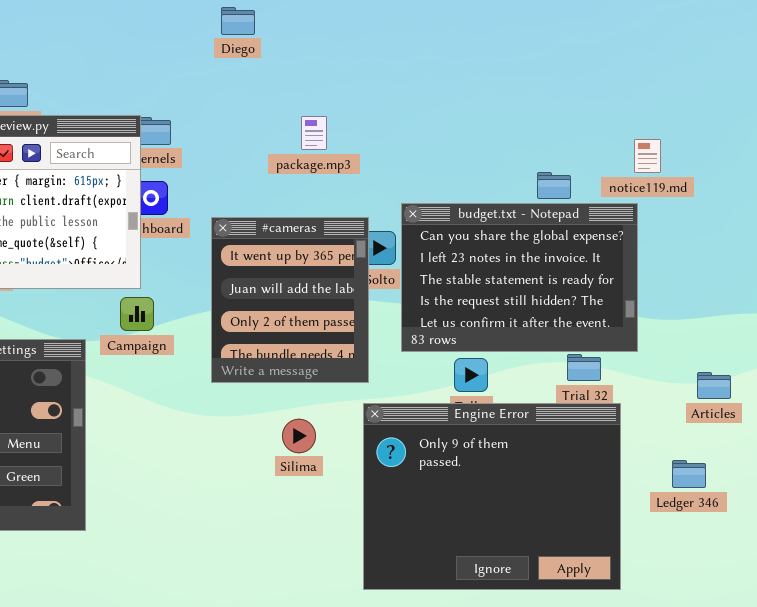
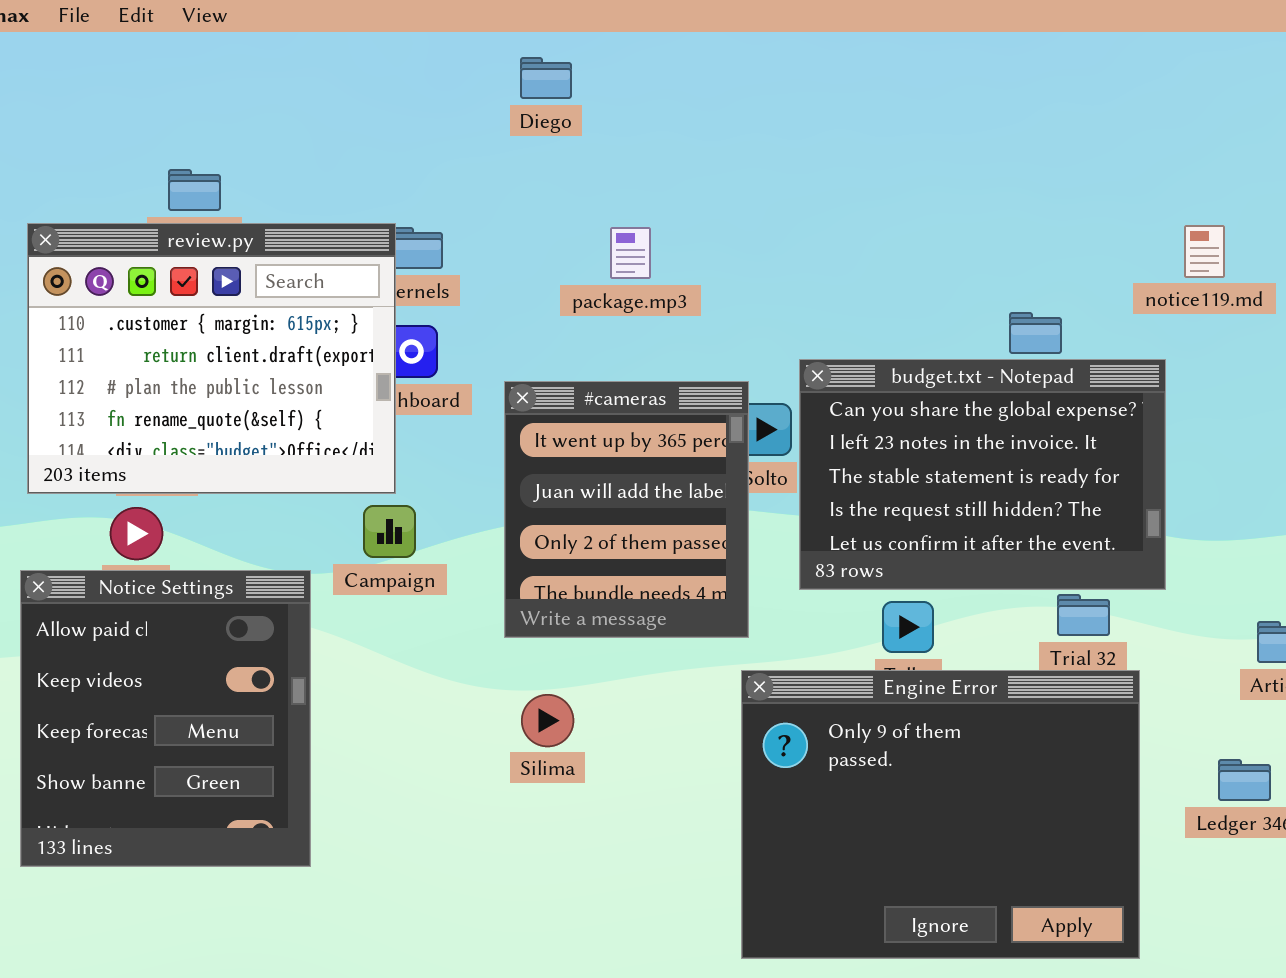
package.mp3: [301,116,327,150] -> [610,227,651,279], moved
notice119.md: [634,139,661,173] -> [1184,225,1225,278], moved
Silima: [282,419,316,453] -> [521,694,574,747], moved

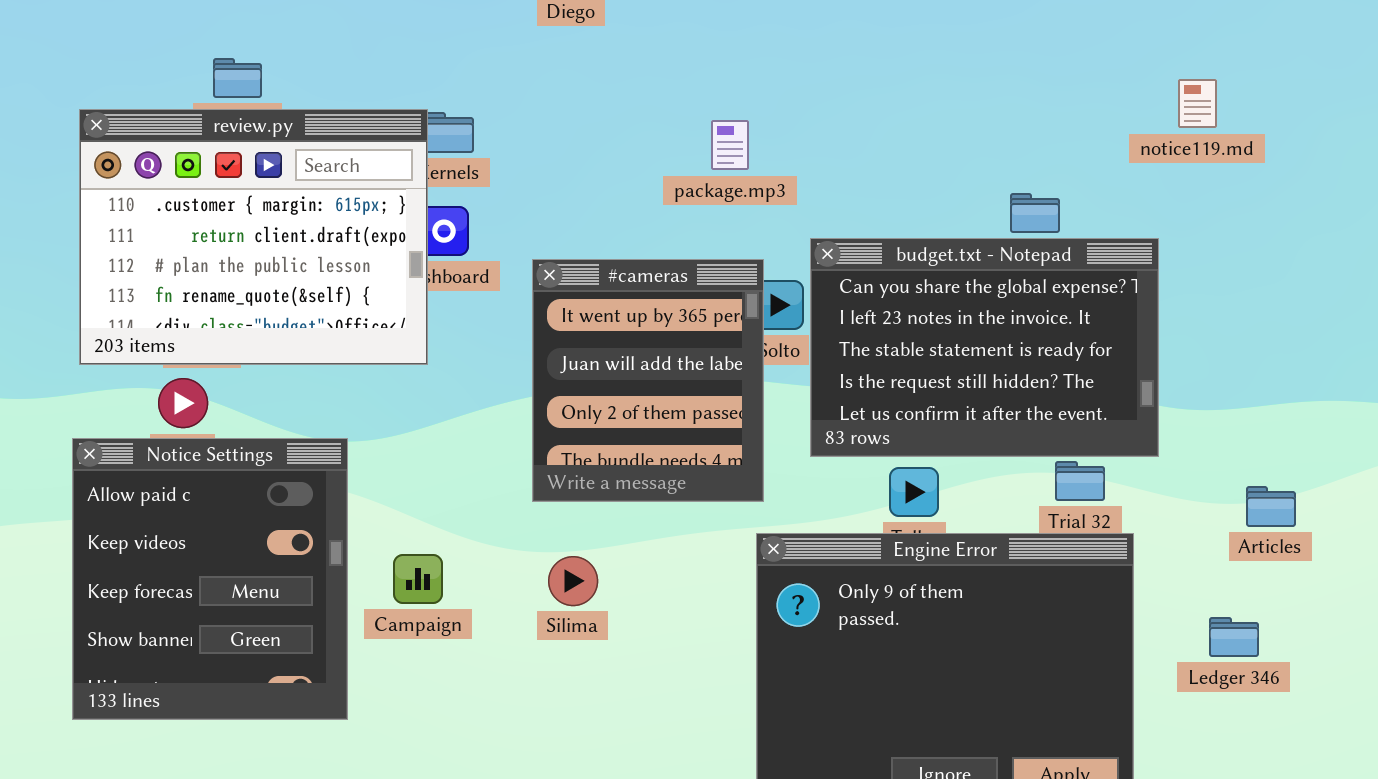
notice119.md: [1184,225,1225,278] -> [1178,79,1217,128], moved
package.mp3: [610,227,651,279] -> [711,120,749,170], moved
Campaign: [363,505,416,558] -> [393,554,443,604], moved

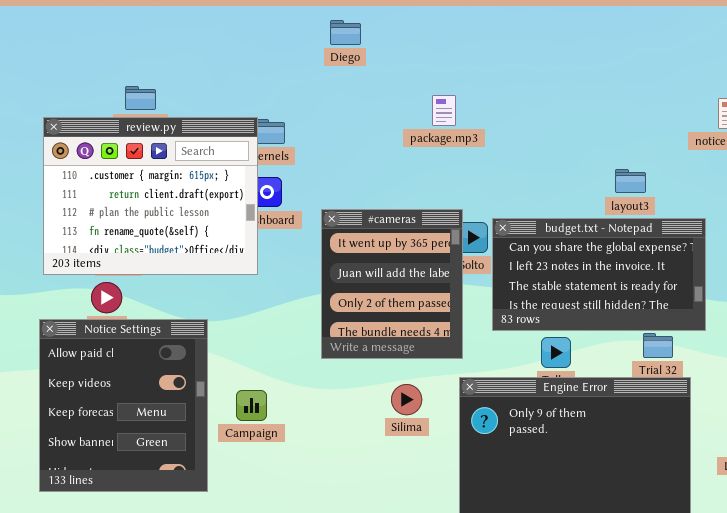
package.mp3: [711,120,749,170] -> [432,95,456,126], moved
budget.txt - Notepad: [810,238,1159,457] -> [492,218,706,331], resized
Silima: [548,556,598,606] -> [391,384,422,415], moved

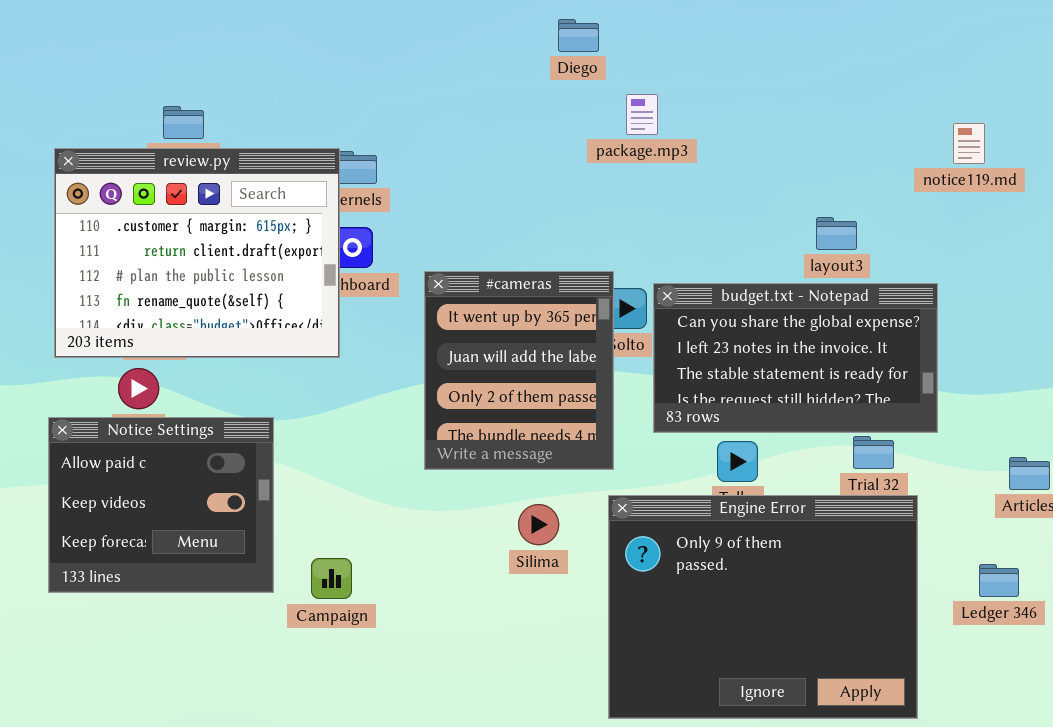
Diego: [330,20,361,45] -> [558,19,599,52], moved
package.mp3: [432,95,456,126] -> [626,94,658,135], moved
Notice Settings: [39,319,208,492] -> [48,417,274,593], resized
Campaign: [236,390,267,421] -> [311,558,352,599], moved

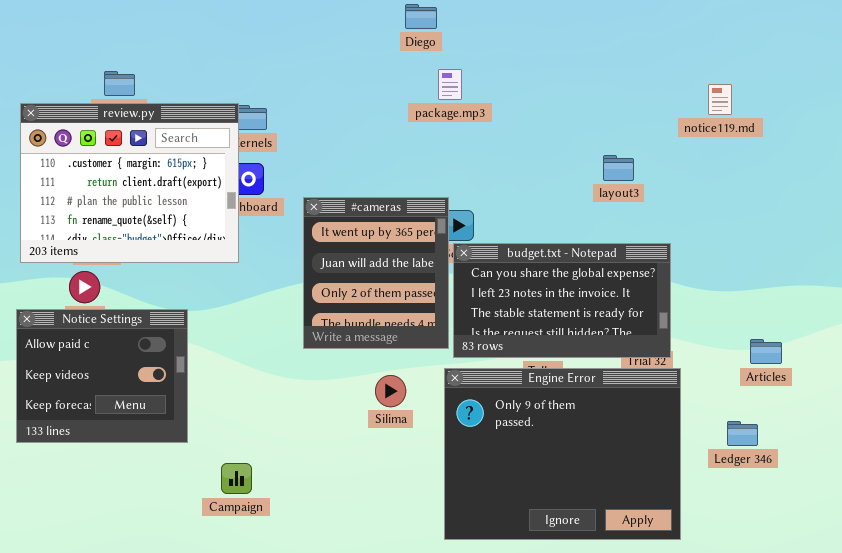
package.mp3: [626,94,658,135] -> [438,69,462,100], moved
budget.txt - Notepad: [653,283,938,433] -> [453,243,671,358], moved
Campaign: [311,558,352,599] -> [221,463,252,494], moved

